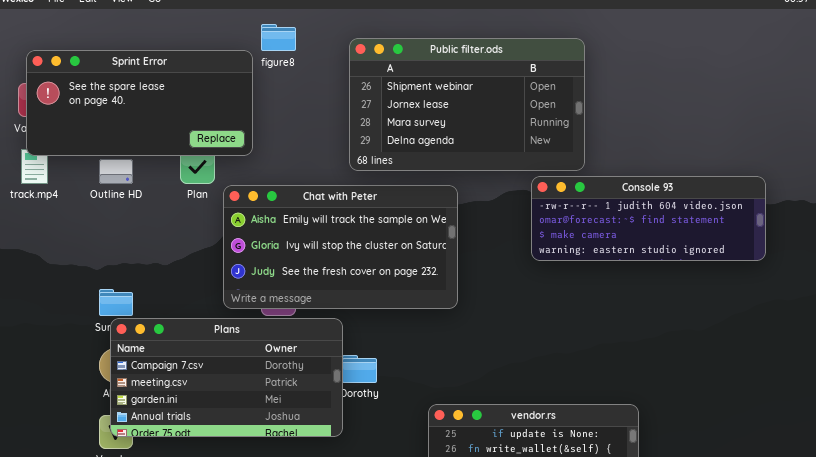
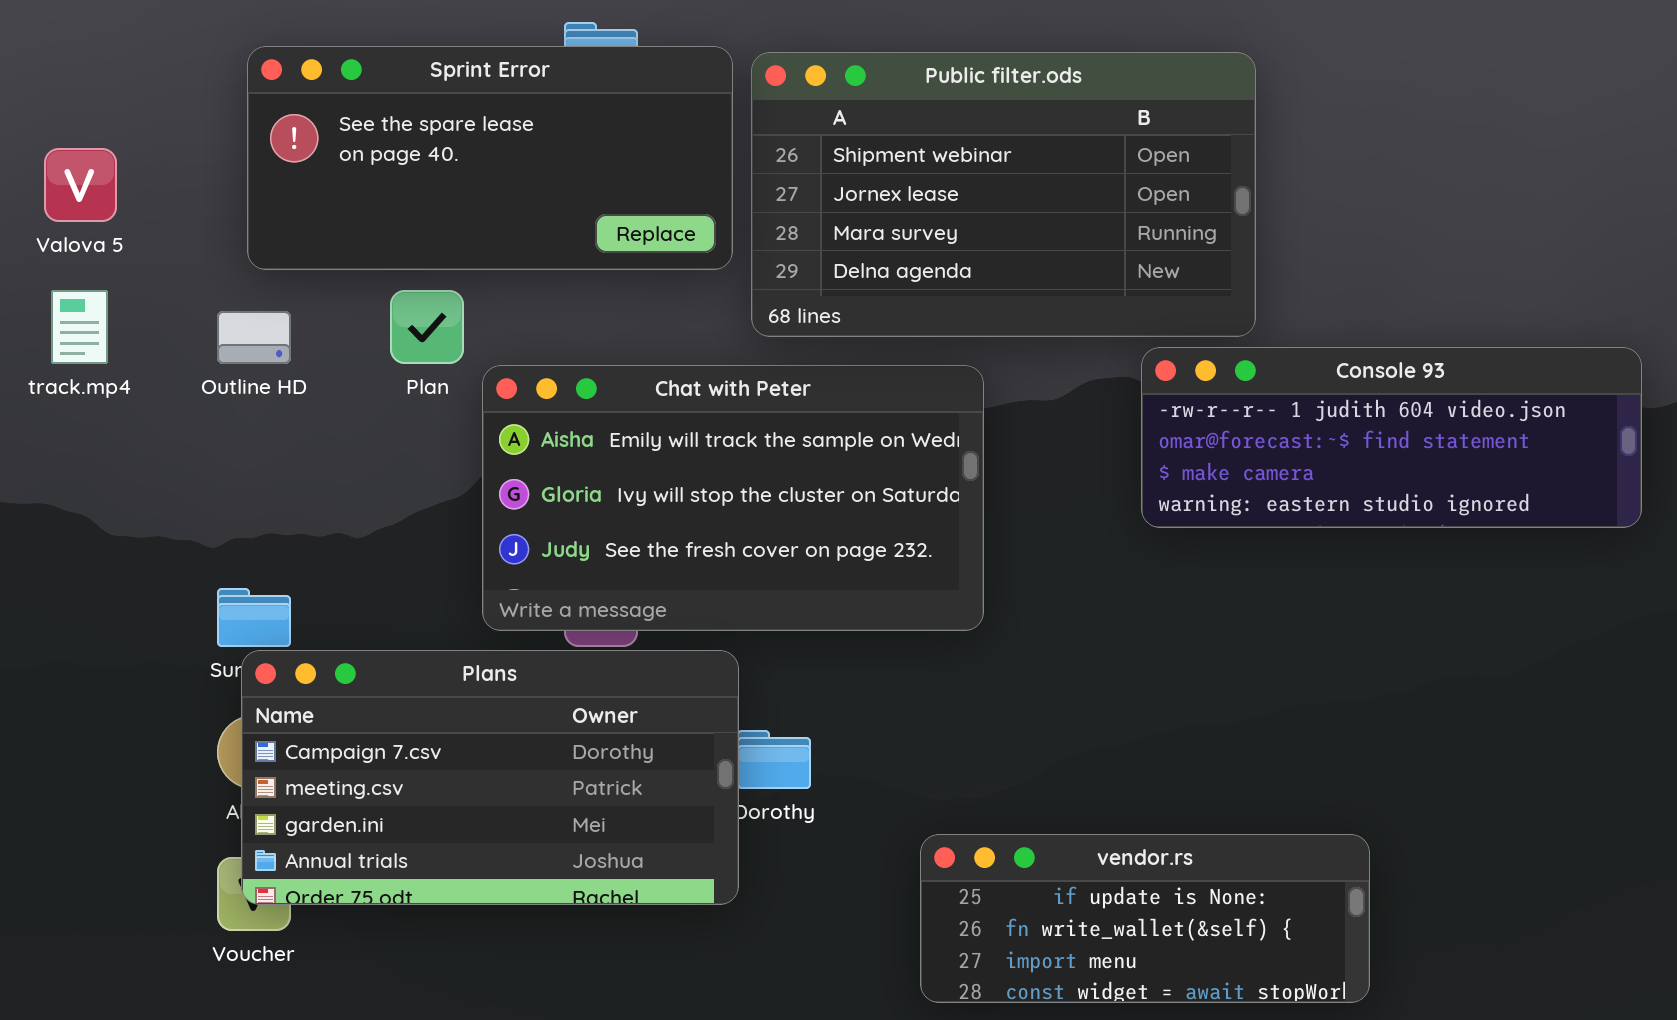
Sprint Error: [26,50,253,156] -> [247,46,733,270], moved

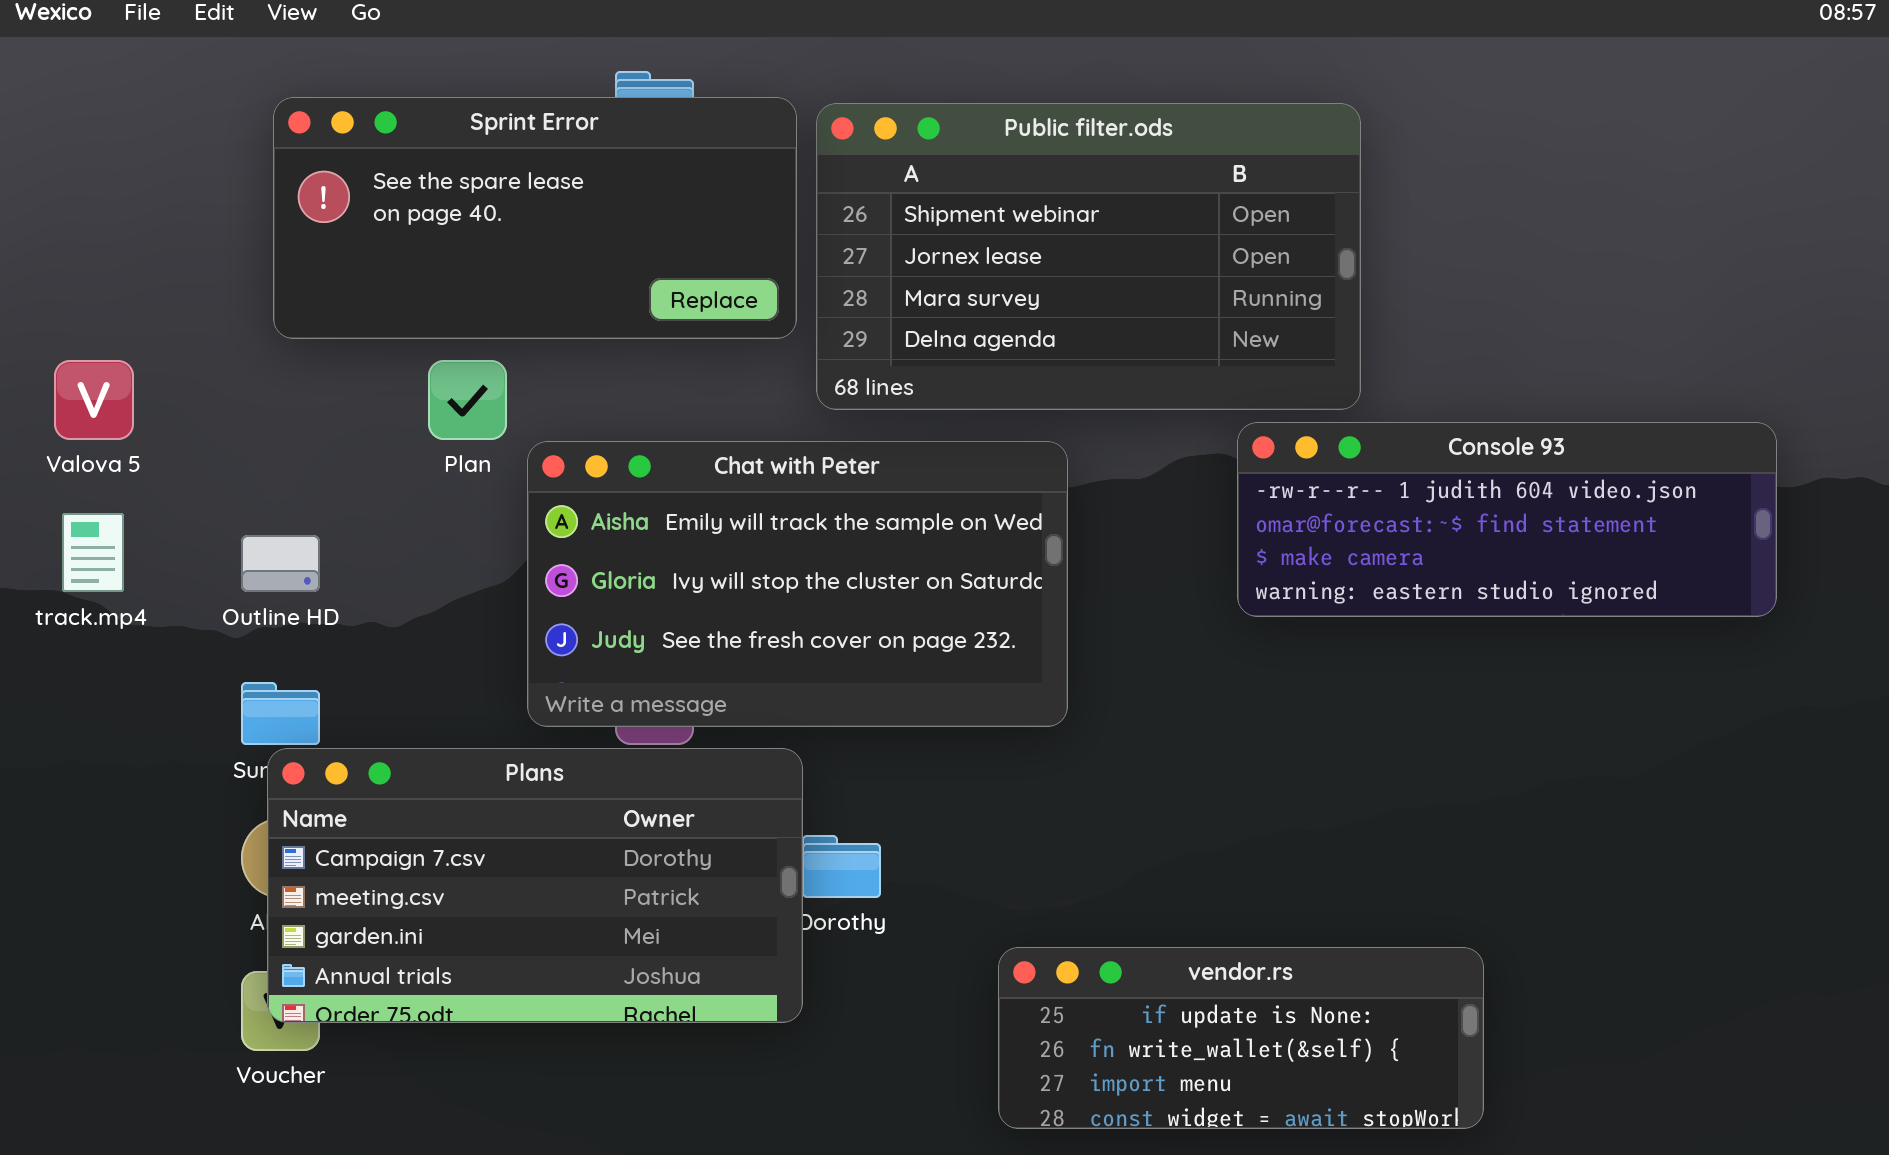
Valova 5: [44,148,117,222] -> [54,360,134,440], moved
track.mp4: [51,290,108,364] -> [62,513,124,592], moved
Outline HD: [217,311,291,364] -> [241,535,320,592], moved

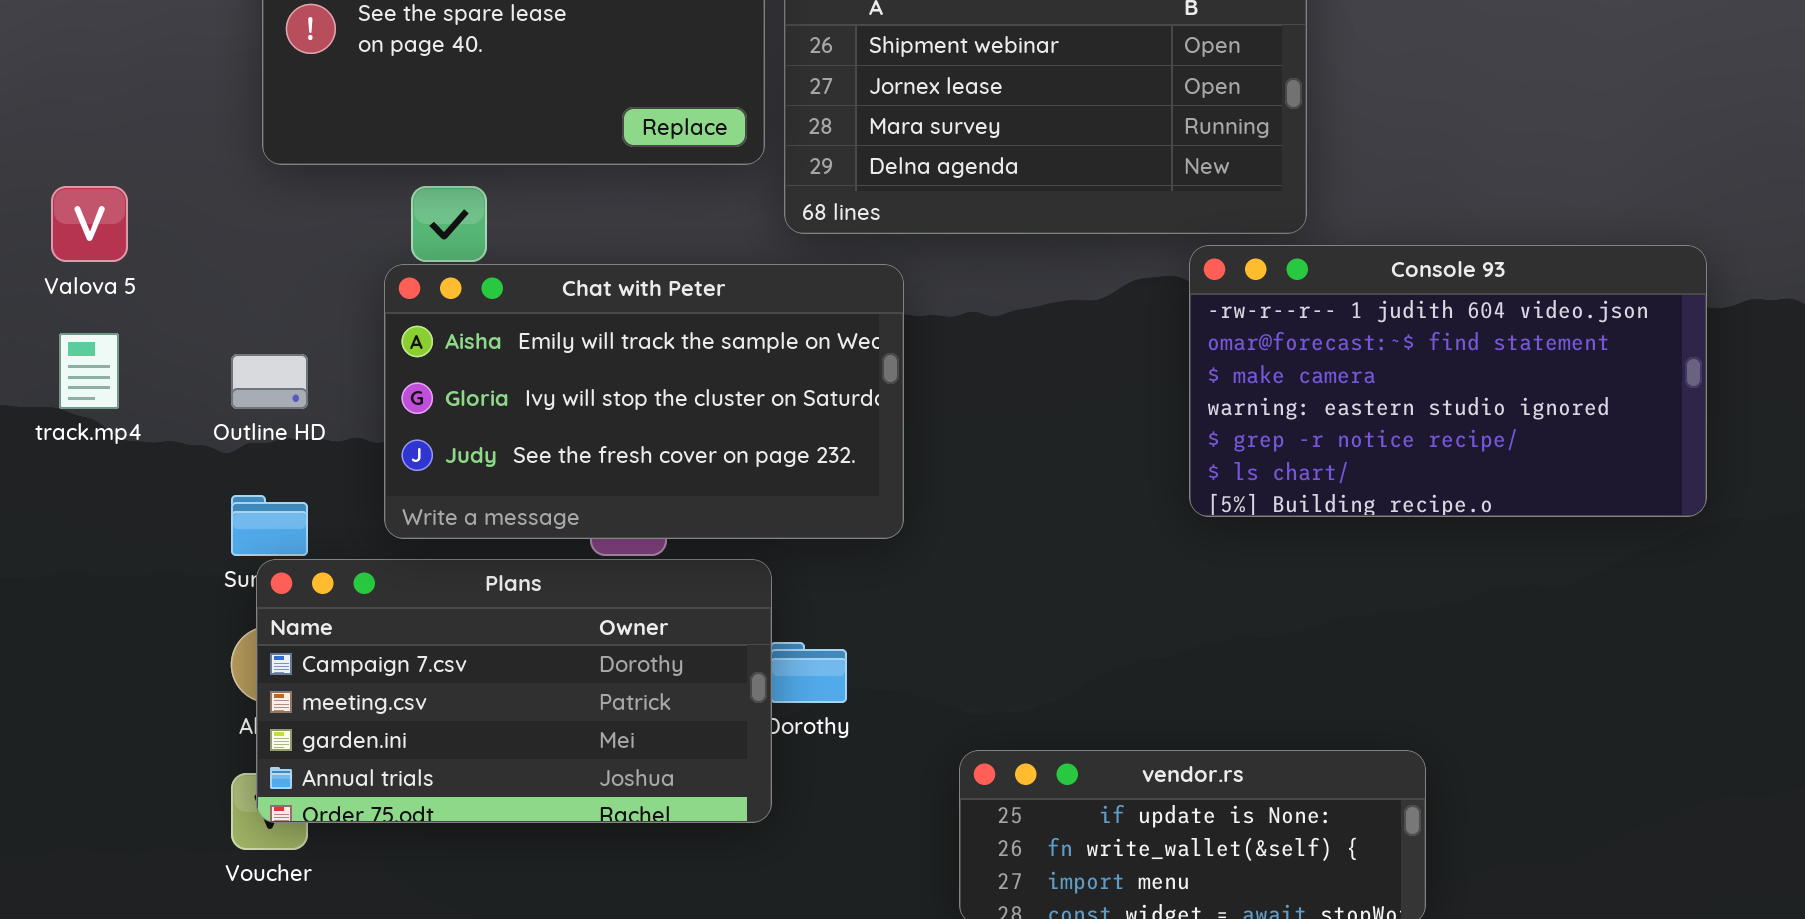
Console 93: [1237,422,1777,617] -> [1189,245,1707,517], resized
Chat with Peter: [527,441,1068,727] -> [384,264,904,539], moved

